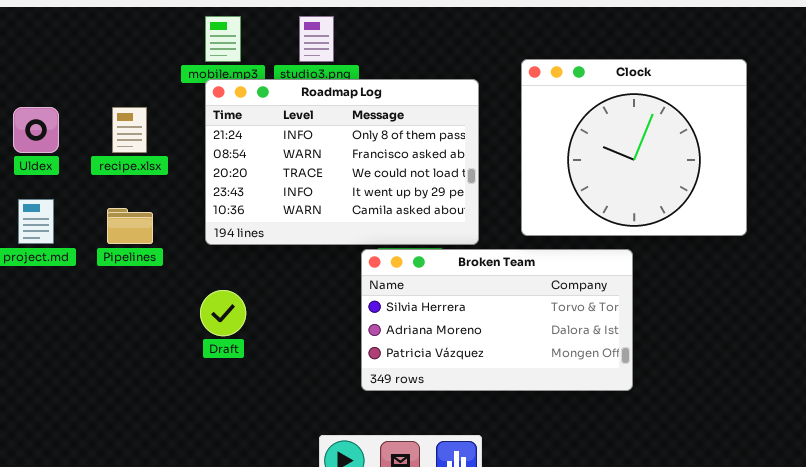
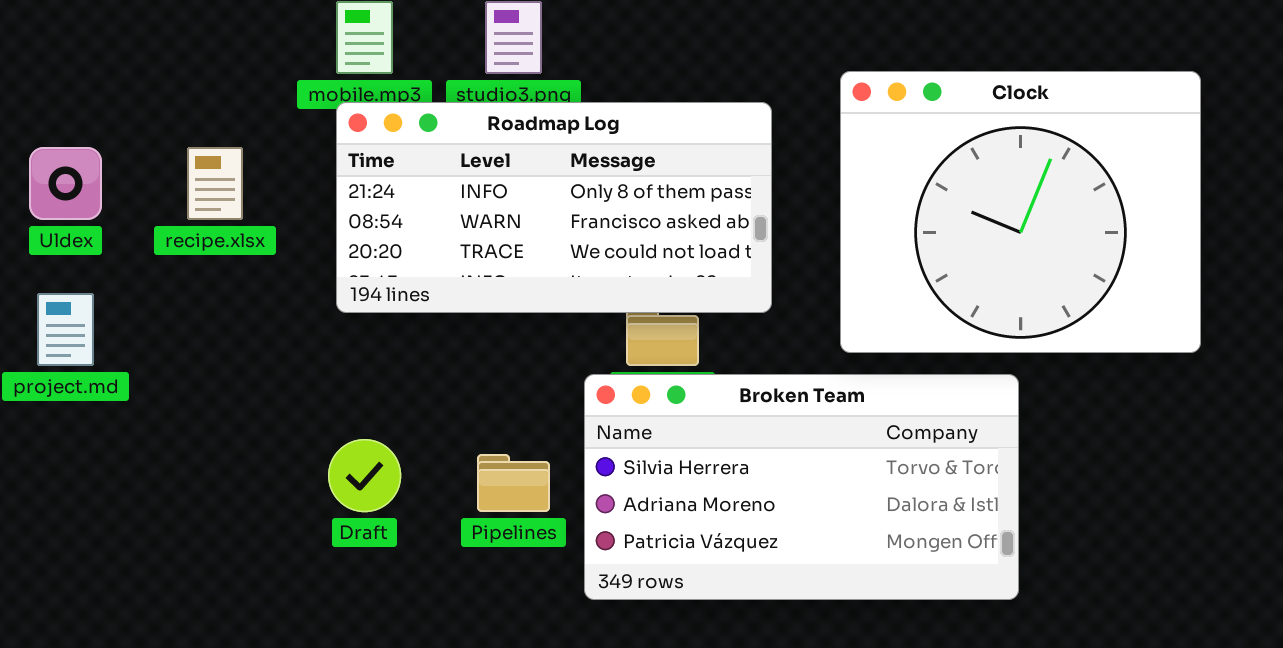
Roadmap Log: [205,79,479,245] -> [336,102,772,313], resized
Pipelines: [107,208,153,244] -> [477,454,550,512], moved

